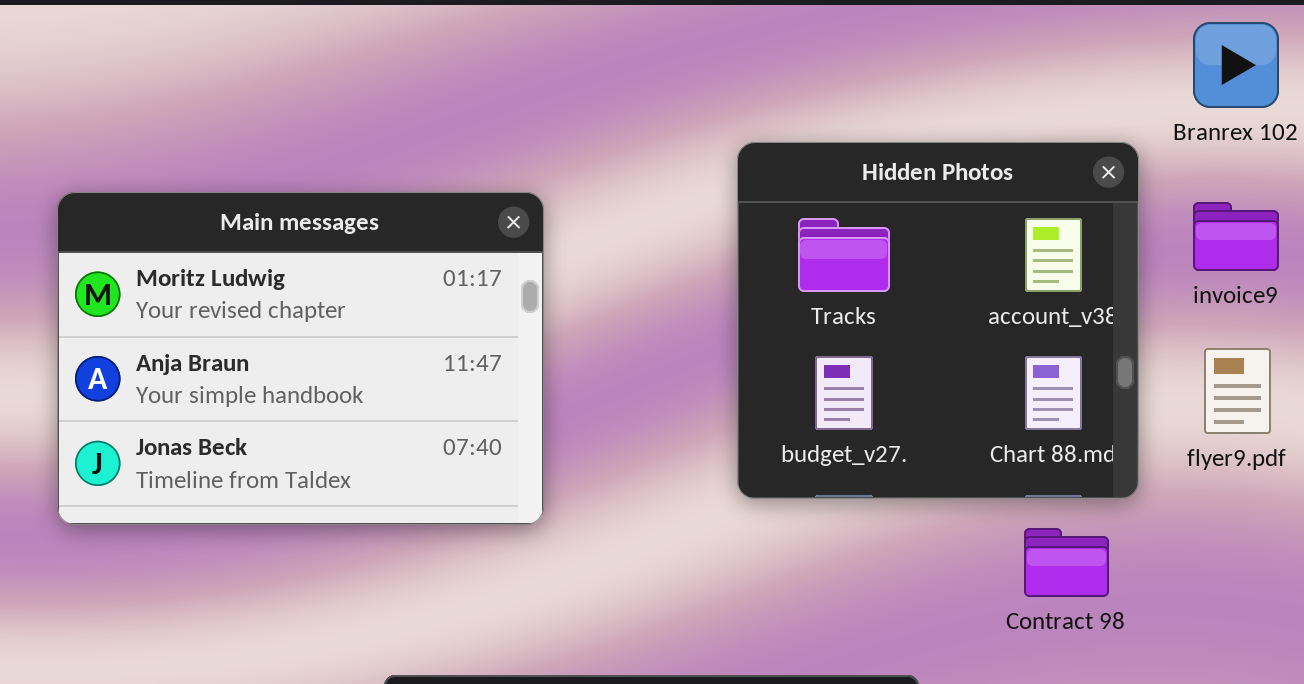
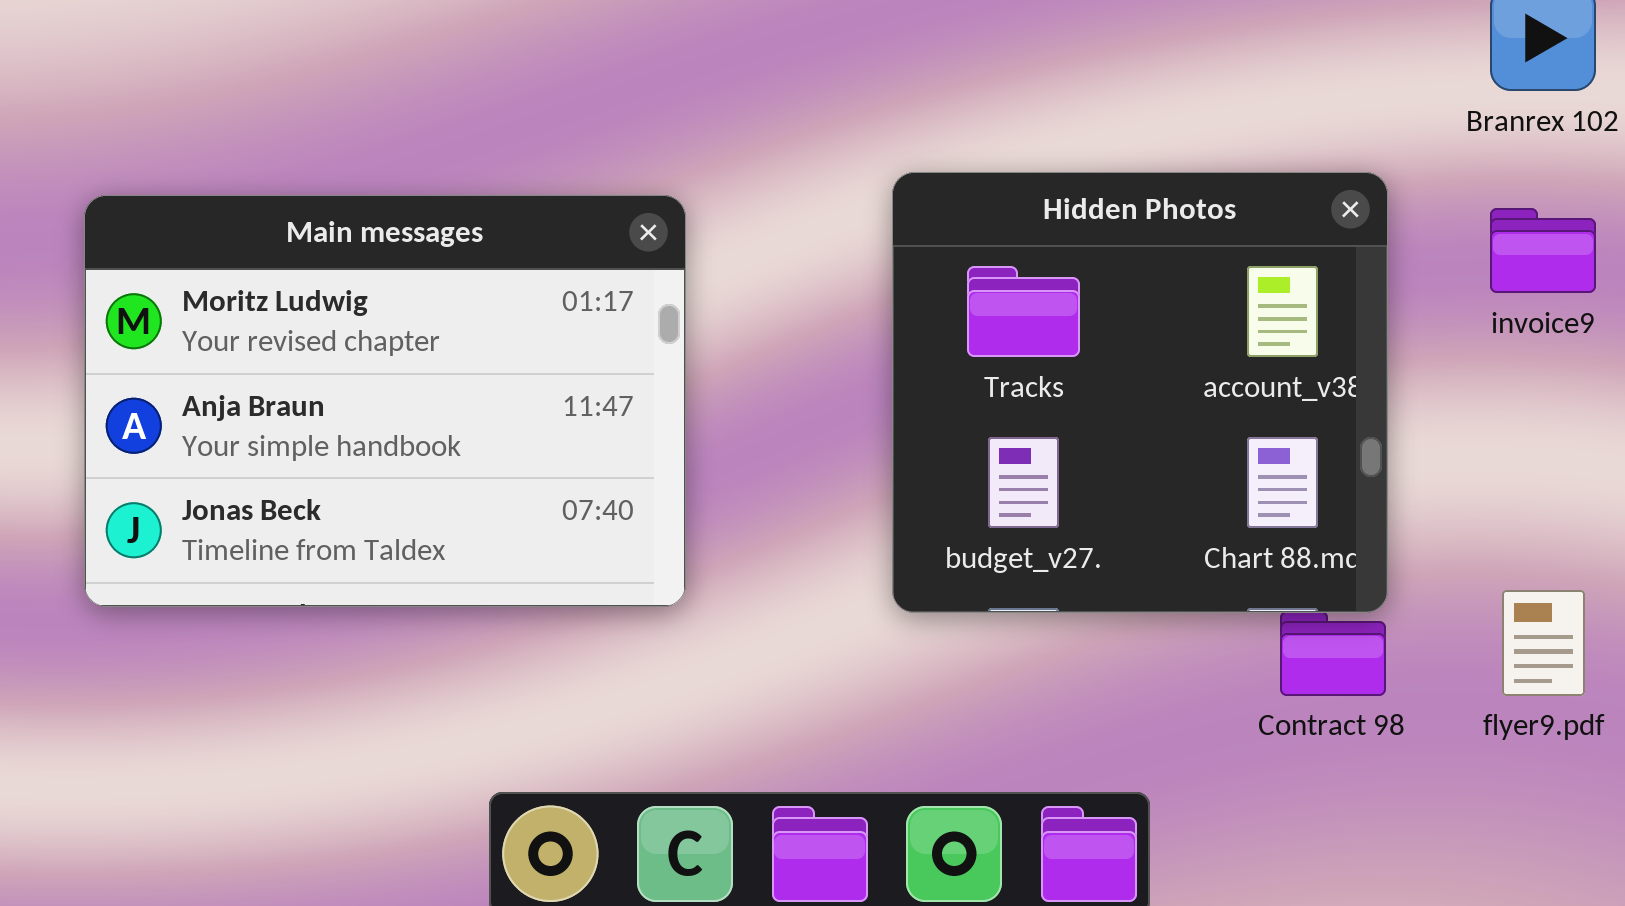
Hidden Photos: [737,142,1139,499] -> [892,172,1388,613], moved
flyer9.pdf: [1204,348,1271,434] -> [1502,590,1585,696], moved

